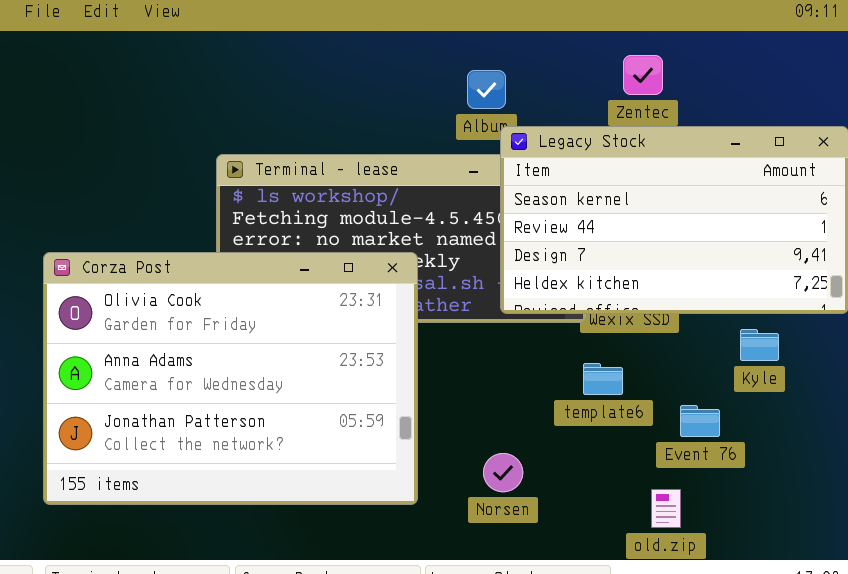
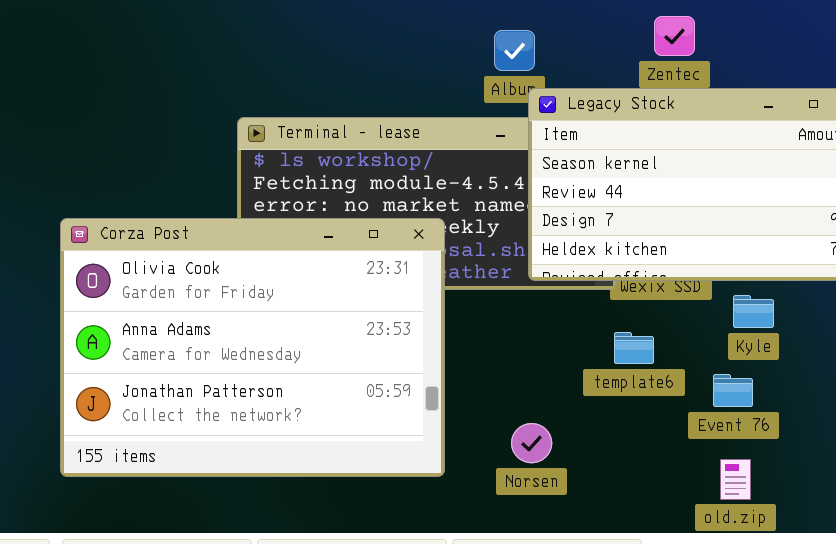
Kyle: [740,329,779,361] -> [733,295,774,328], moved
old.zip: [651,489,681,528] -> [720,459,751,500], moved

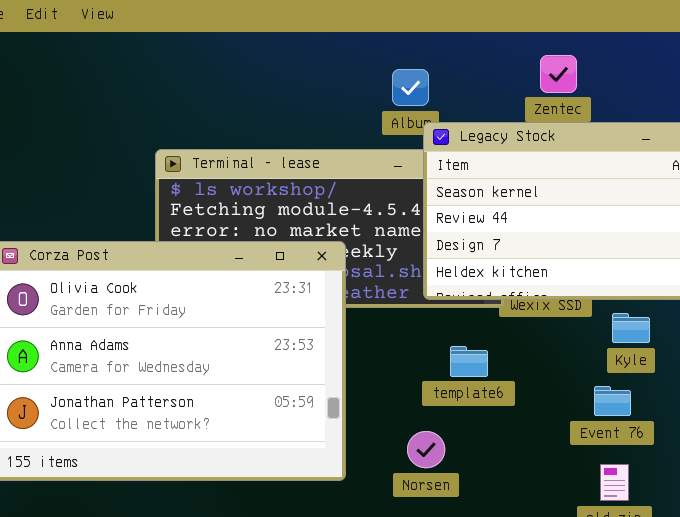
template6: [614,332,654,364] -> [450,346,488,377], moved

